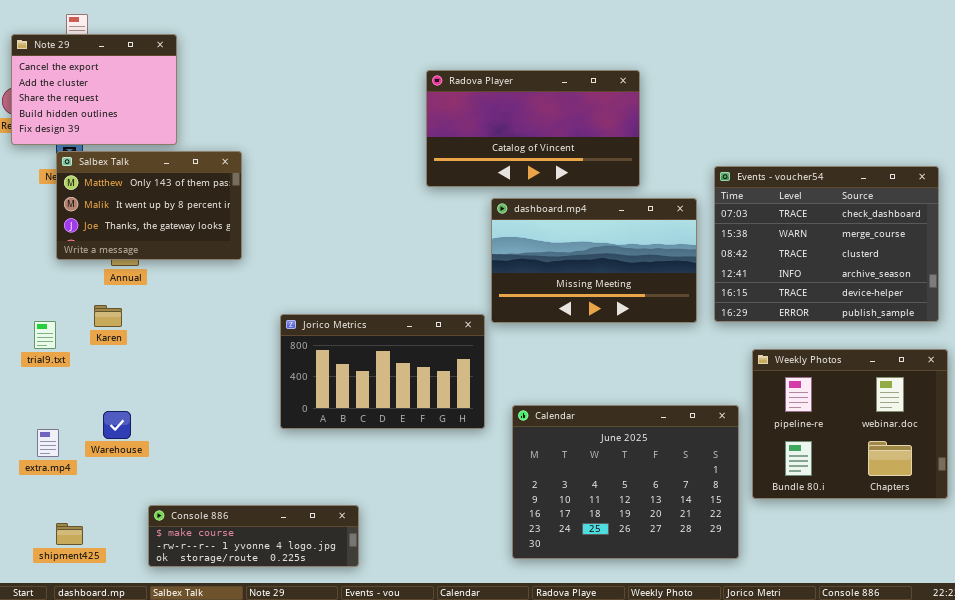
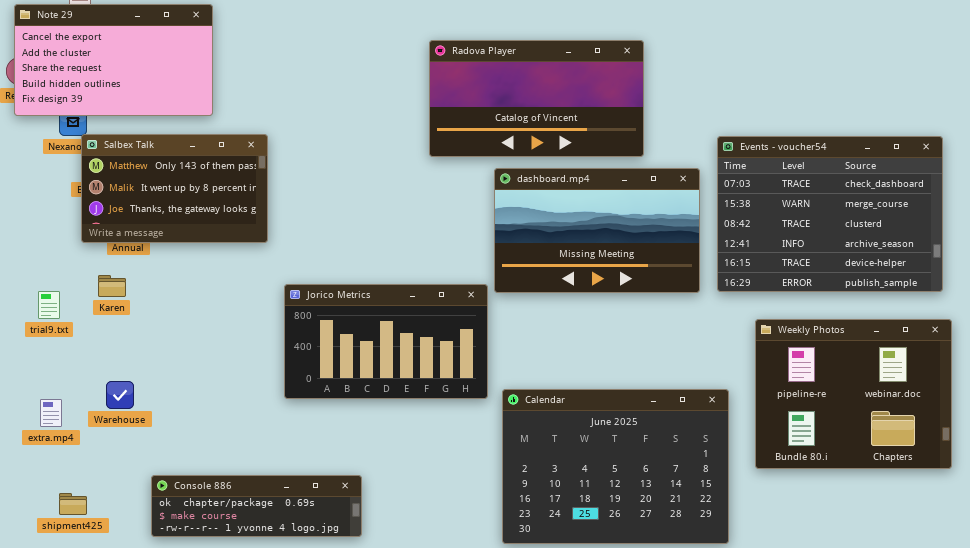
Note 29: [11,34,177,145] -> [14,4,213,116], resized
Salbex Talk: [56,151,242,260] -> [81,134,268,243], moved
Calendar: [512,405,739,559] -> [502,389,729,544], moved
Console 886: [148,505,359,567] -> [151,475,362,537], scrolled up 1 row

